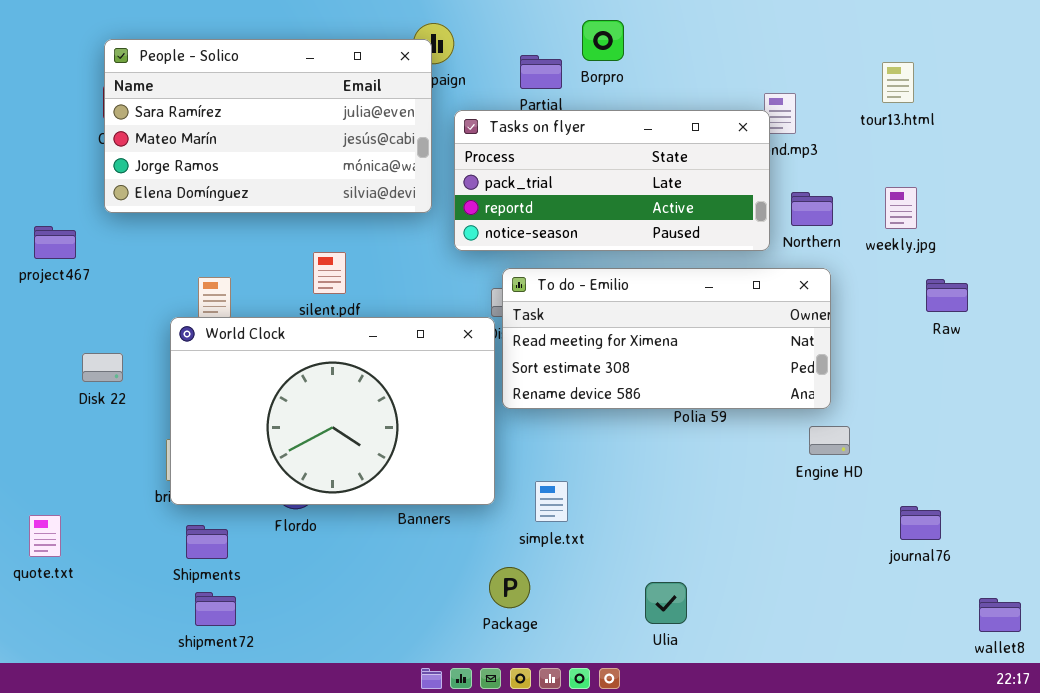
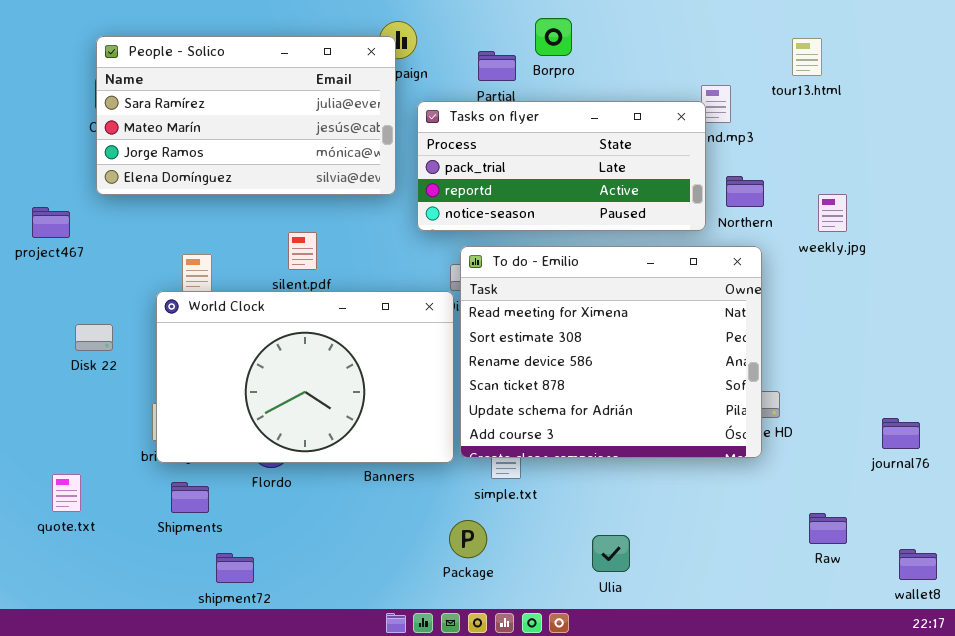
tour13.html: [882,62,914,103] -> [792,38,822,76], moved
weekly.jpg: [885,187,917,229] -> [818,194,847,232], moved
To do - Emilio: [502,268,831,409] -> [460,246,762,458], resized
Raw: [926,279,968,312] -> [809,513,847,544], moved
journal76: [900,506,941,540] -> [882,418,920,449], moved
quote.txt: [29,515,61,557] -> [52,474,81,512], moved
shipment72: [195,592,236,626] -> [216,553,254,583], moved

